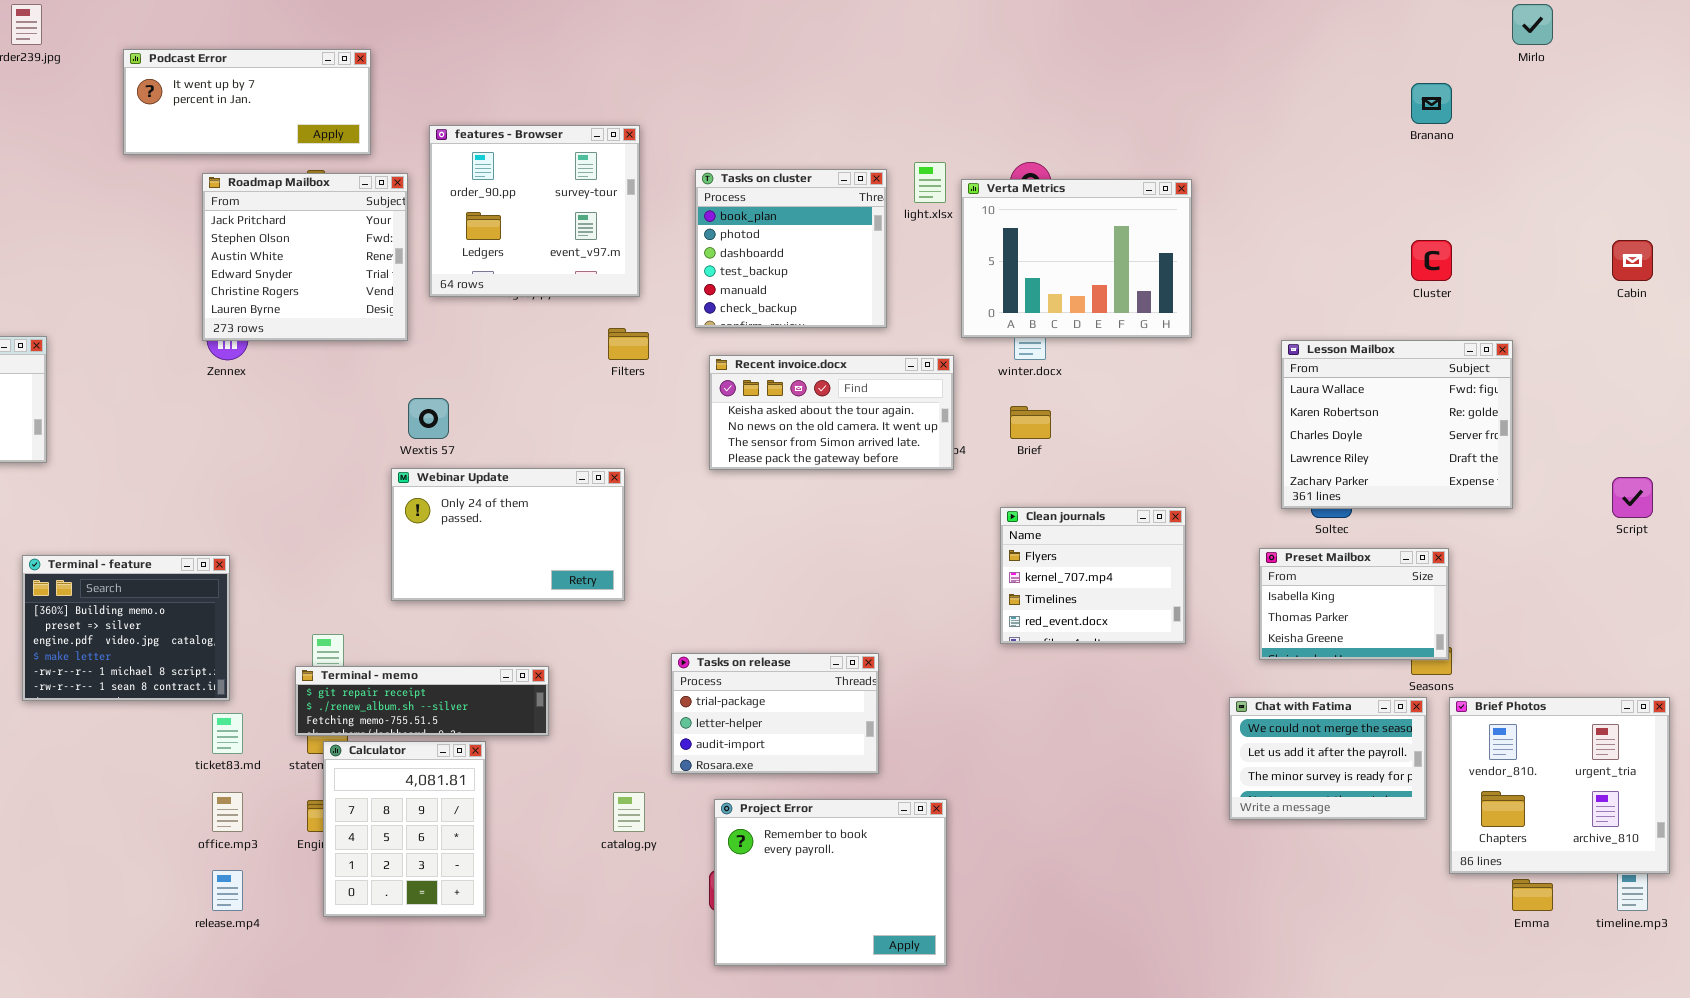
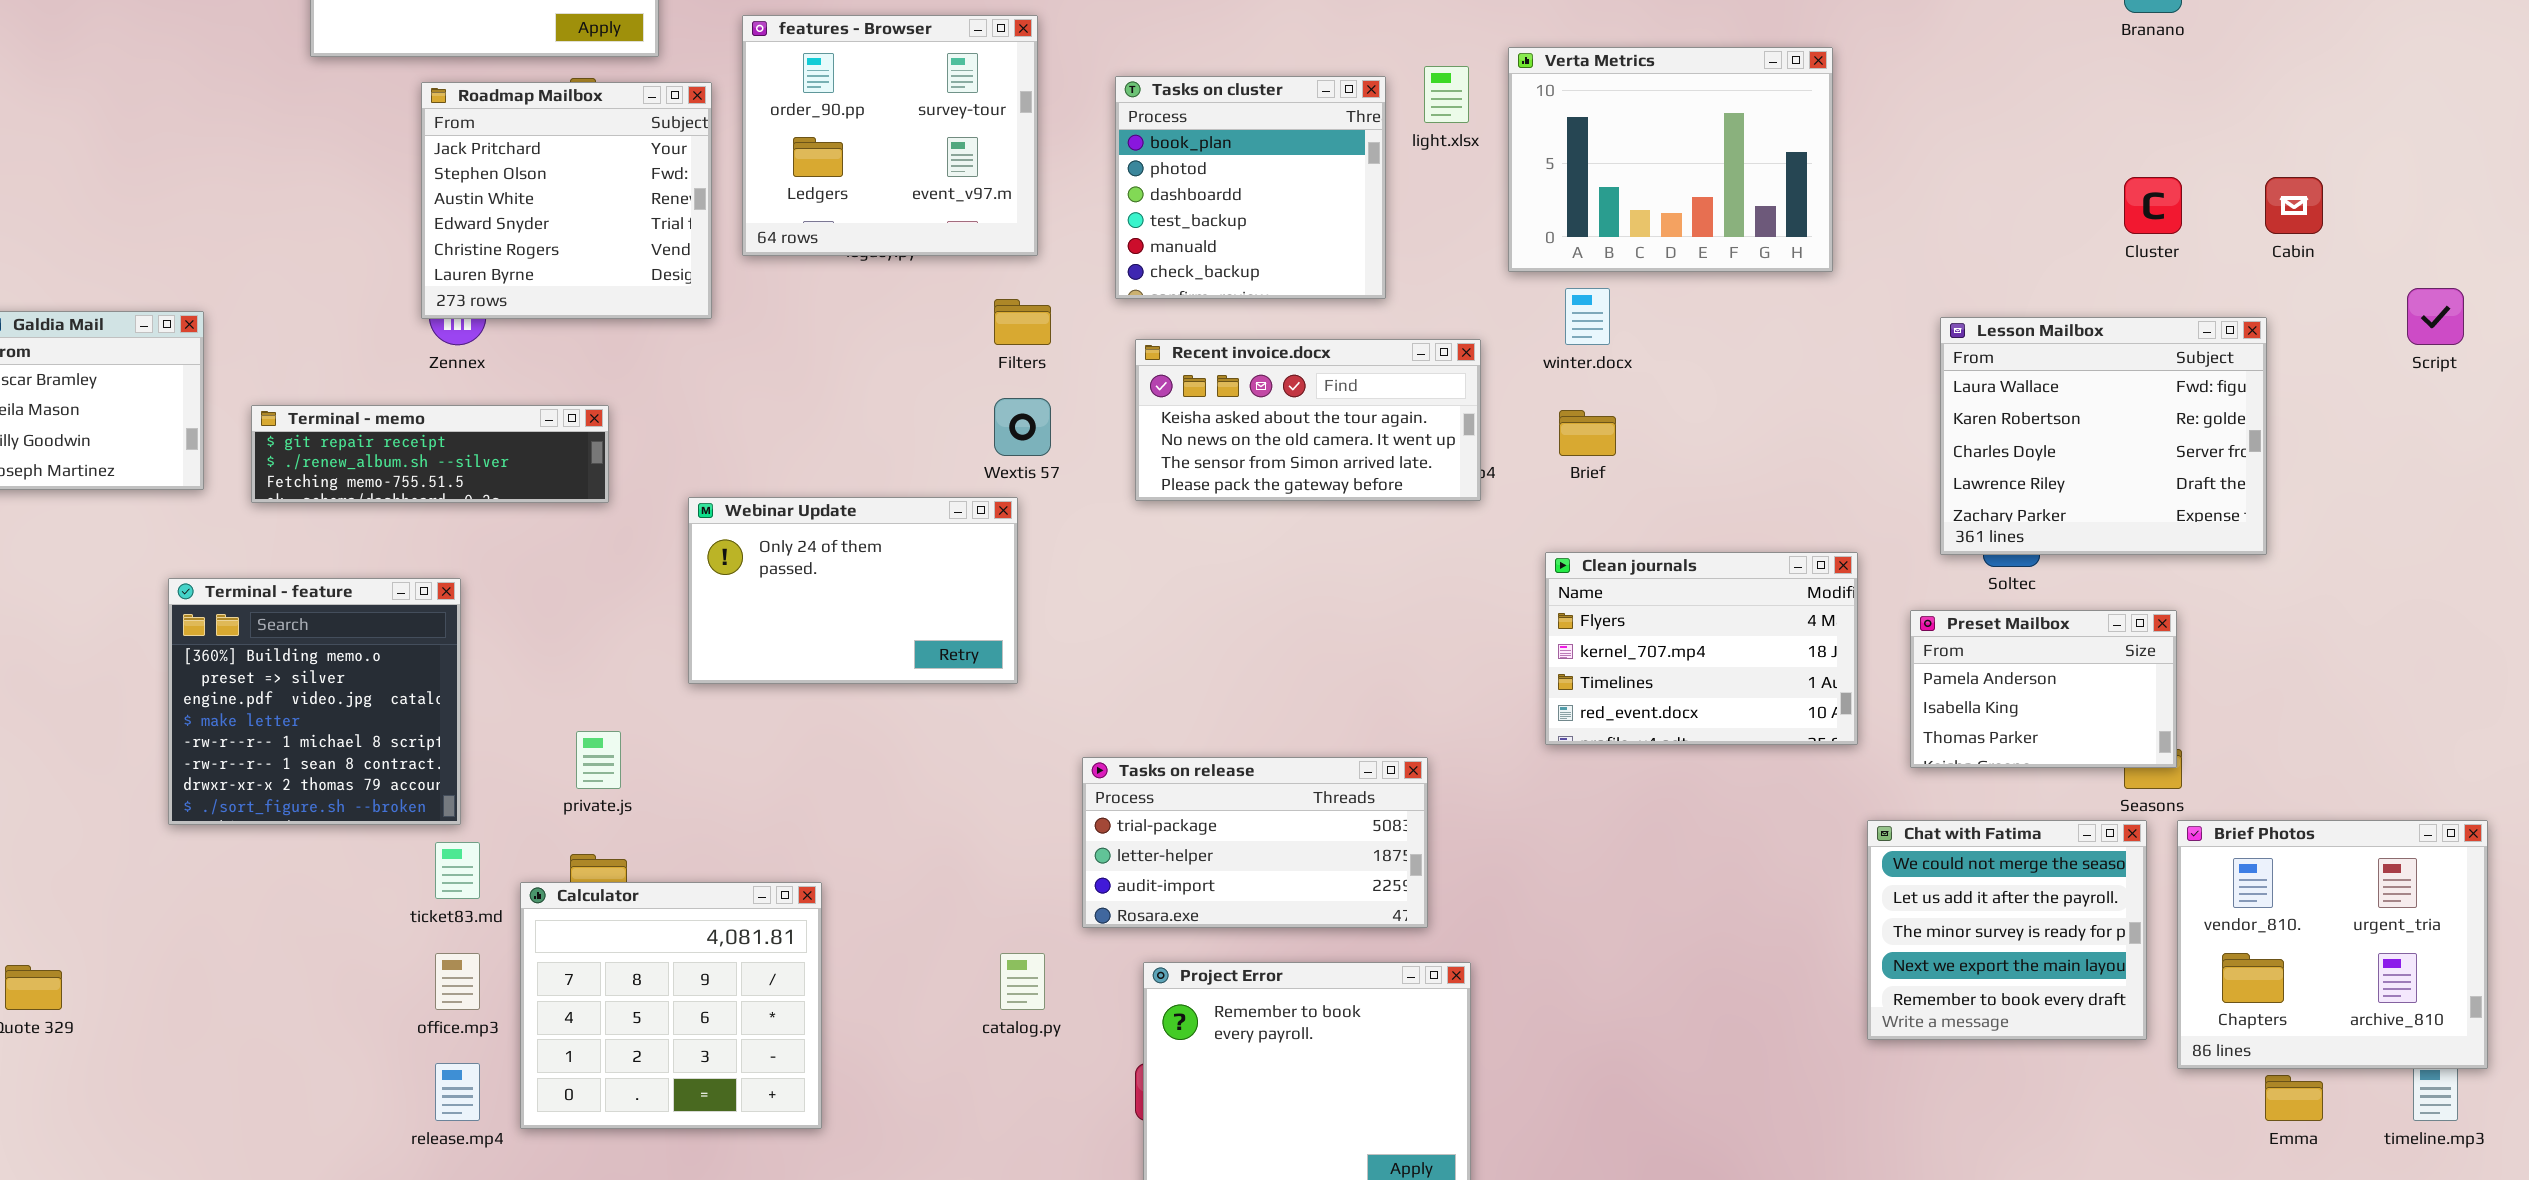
Verta Metrics: [961,179,1192,338] -> [1508,47,1833,272], moved
Cabin: [1612,240,1653,281] -> [2265,177,2323,234], moved
Wextis 57: [408,398,449,439] -> [994,398,1051,456], moved
Script: [1612,477,1653,518] -> [2407,288,2464,345], moved
Clean journals: [1000,507,1186,644] -> [1545,552,1858,745], resized
Preset Mailbox: [1259,548,1449,660] -> [1910,610,2177,768], scrolled up 1 row
Terminal - feature: [22,555,230,701] -> [168,578,461,825], resized
Tasks on release: [671,653,879,774] -> [1082,757,1428,928], resized
Terminal - memo: [295,666,549,736] -> [251,405,609,503], moved
Chat with Fatima: [1229,697,1427,820] -> [1867,820,2147,1040], resized
Calculator: [323,741,486,917] -> [520,882,822,1129], resized

